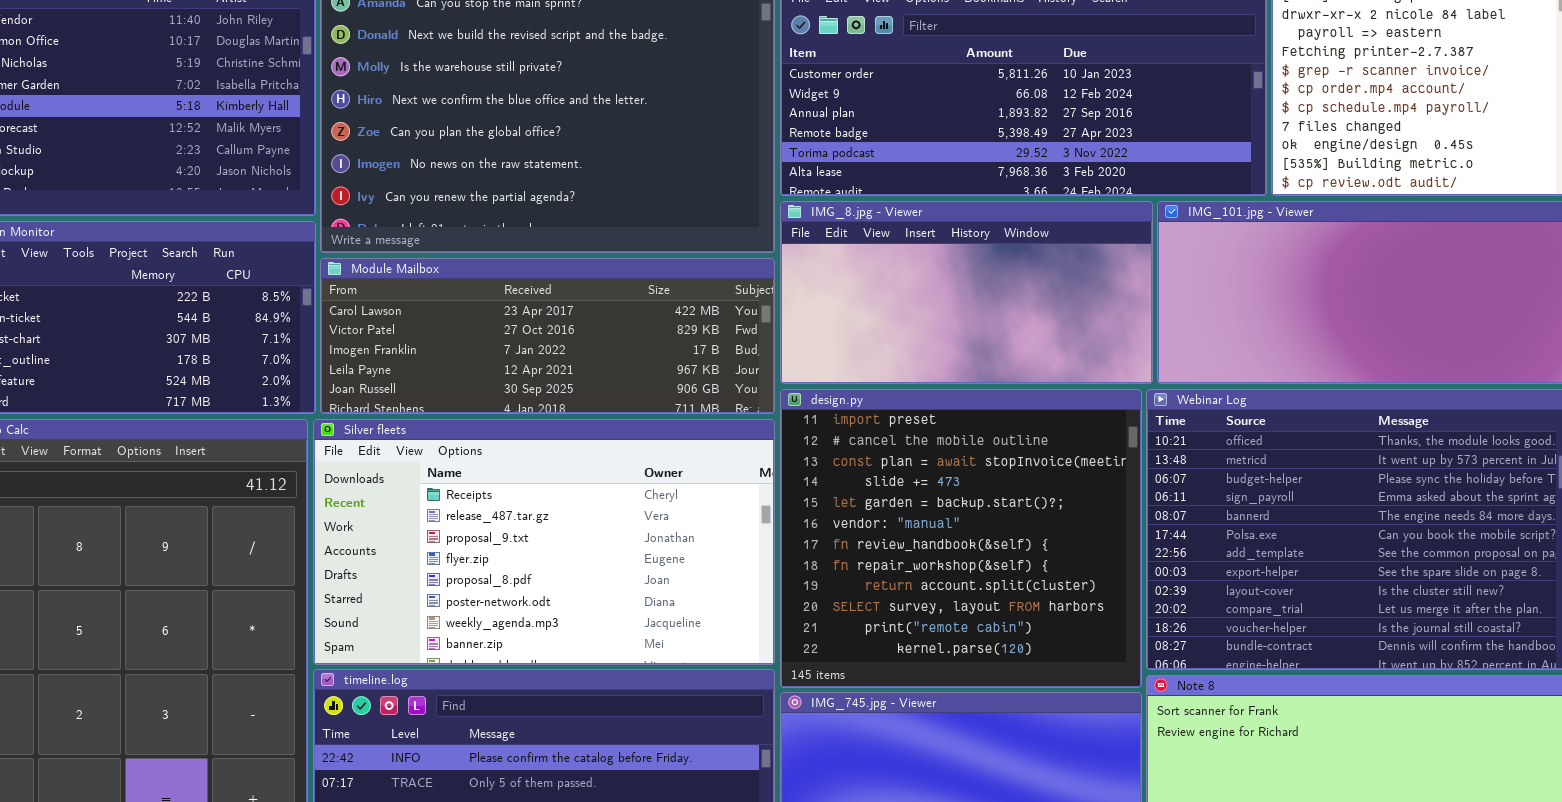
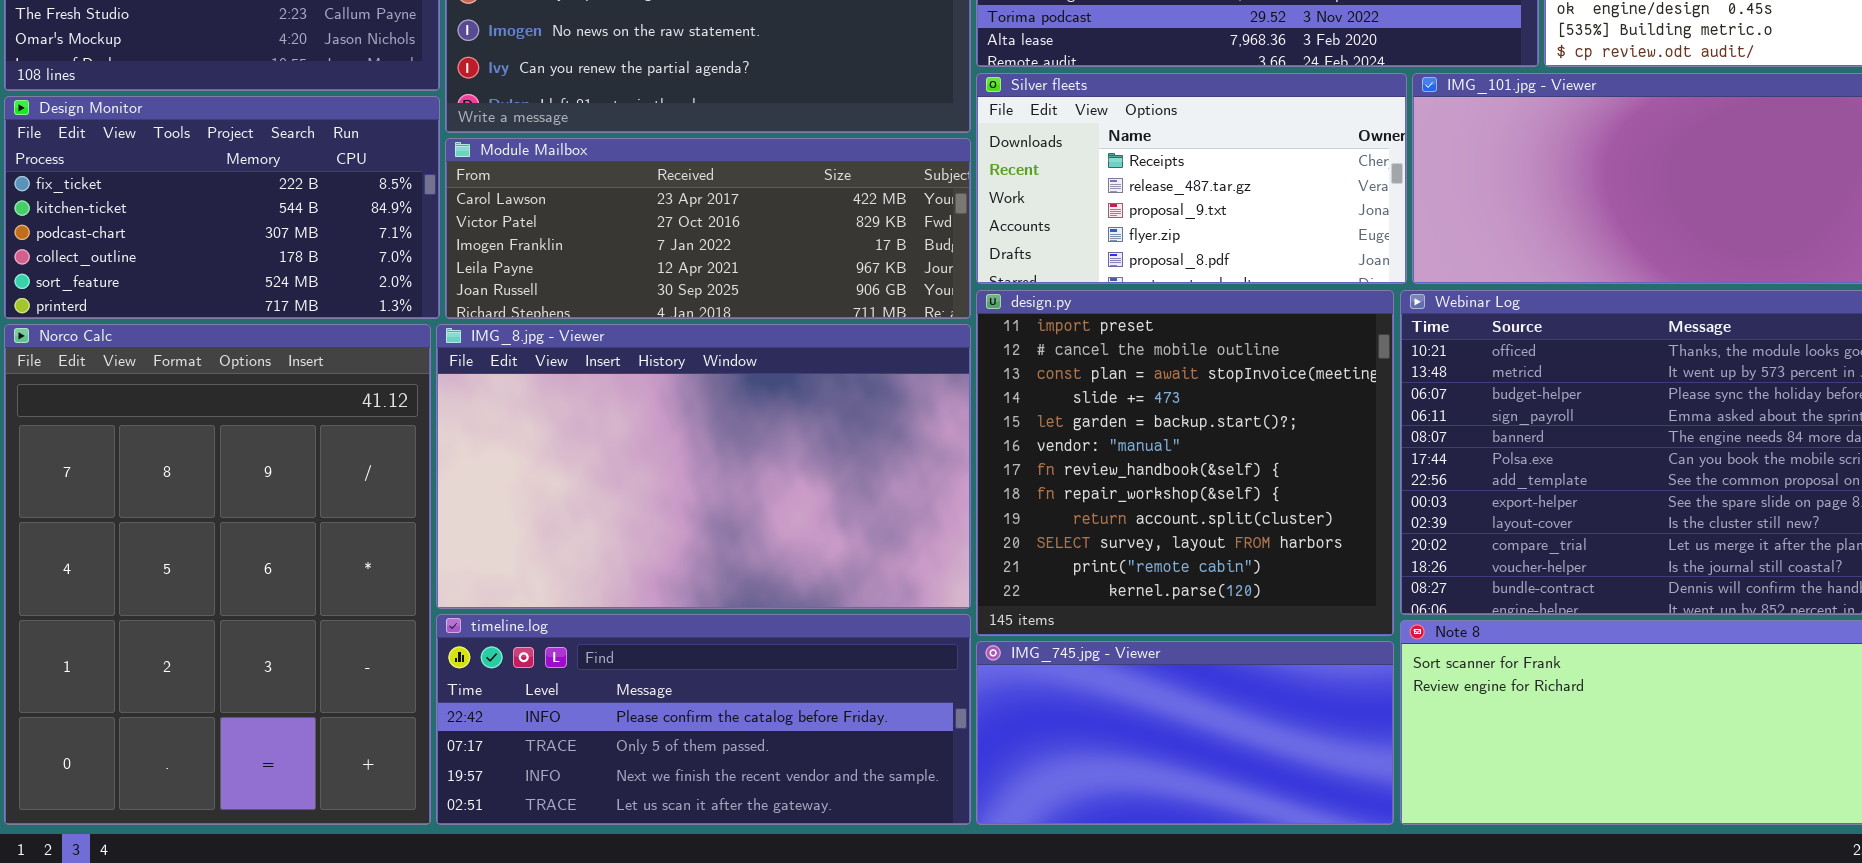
IMG_8.jpg - Viewer: [780,201,1153,384] -> [436,324,971,609], moved, resized
Silver fleets: [313,419,775,665] -> [976,73,1407,284], moved, resized

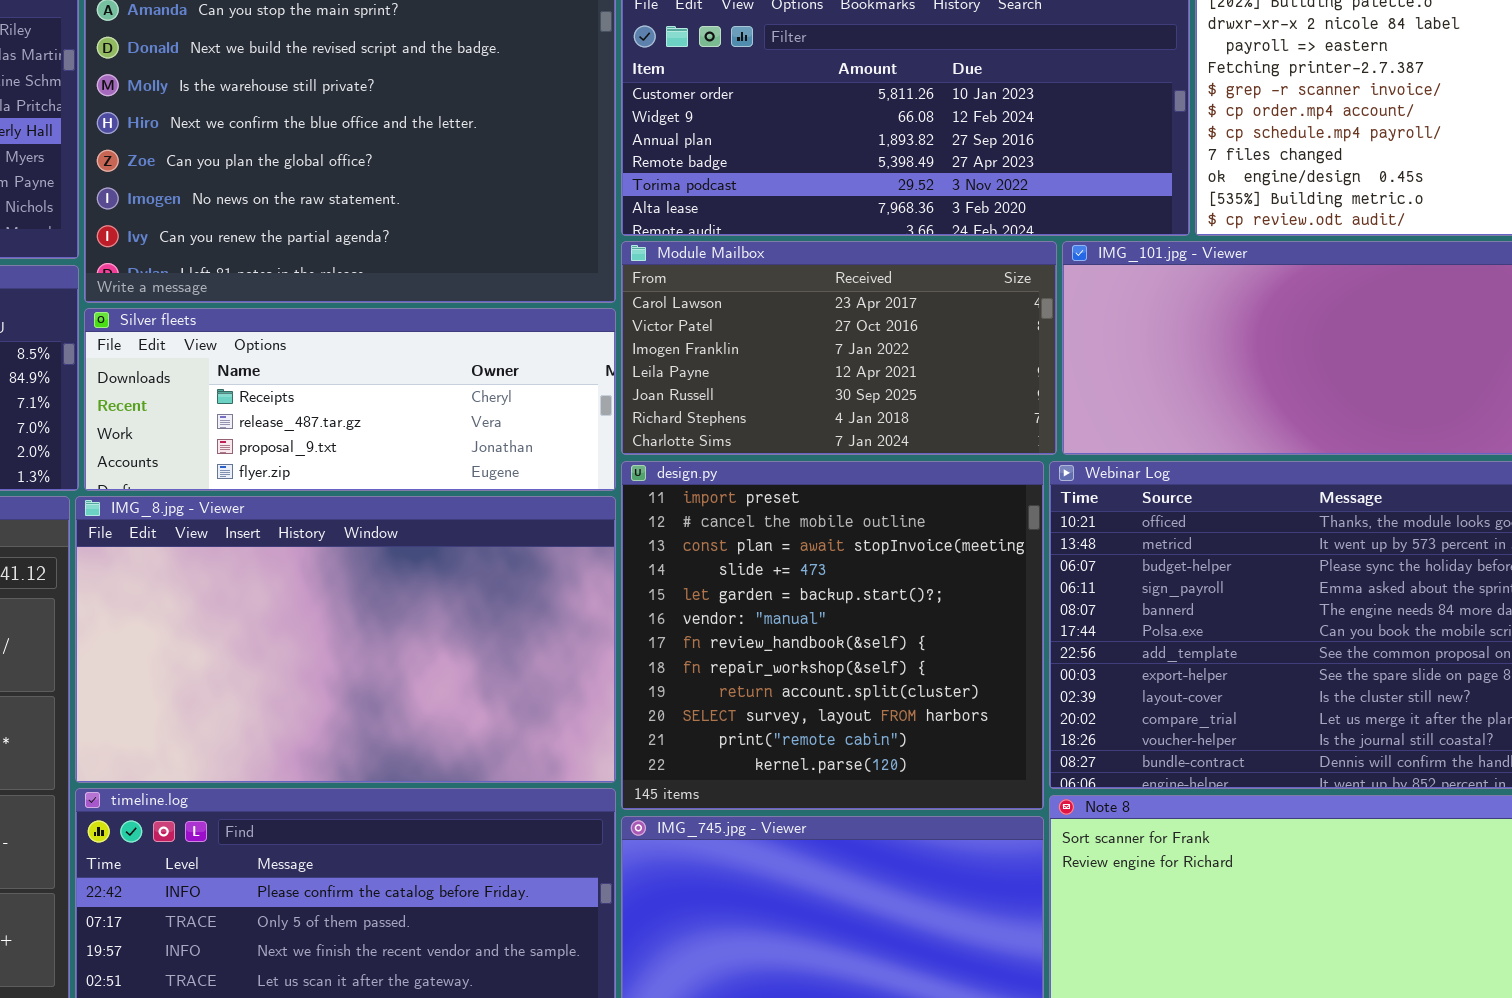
Silver fleets: [976,73,1407,284] -> [84,308,616,491], moved, resized
Module Mailbox: [445,138,971,319] -> [621,241,1057,455], moved, resized

